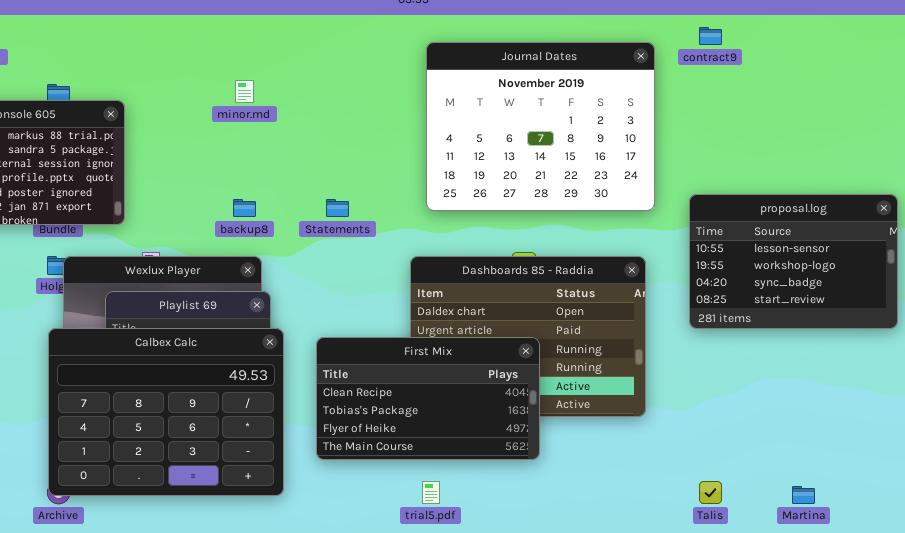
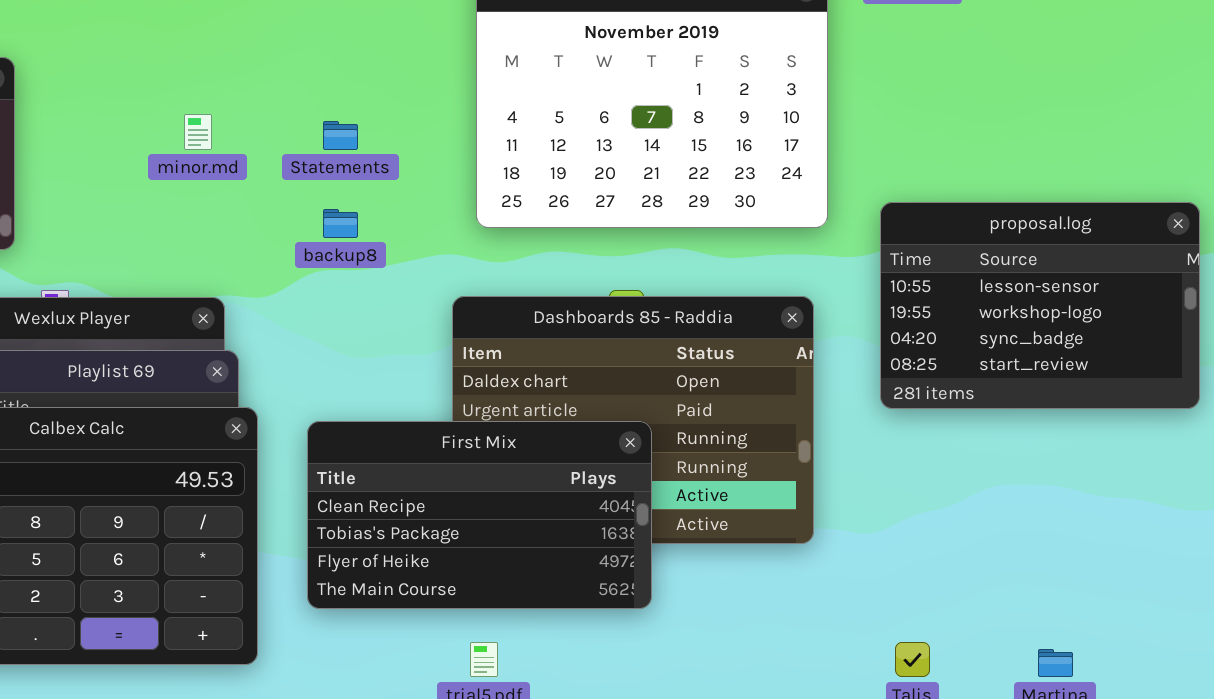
minor.md: [235,80,254,103] -> [184,114,212,150], moved
backup8: [233,199,256,217] -> [323,209,358,238], moved
Statements: [326,199,349,217] -> [323,121,358,150], moved

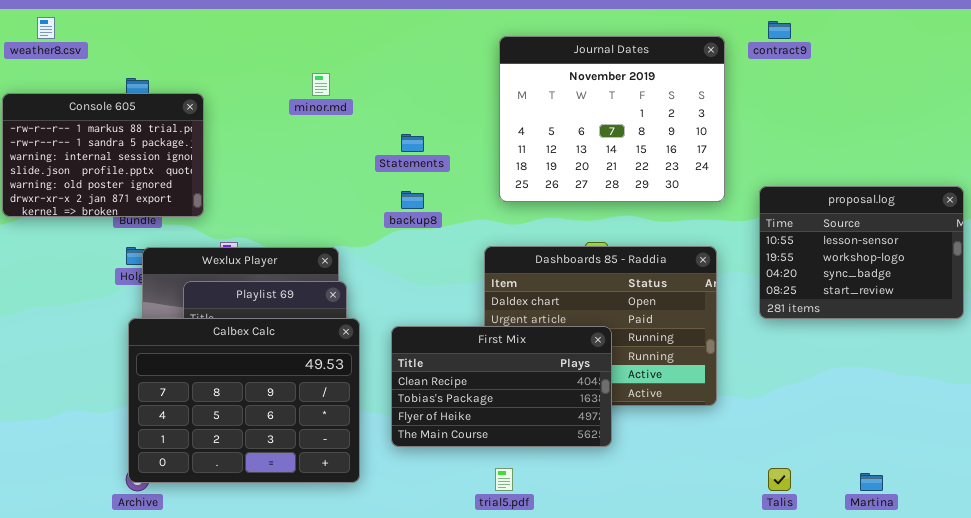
minor.md: [184,114,212,150] -> [312,73,330,96], moved

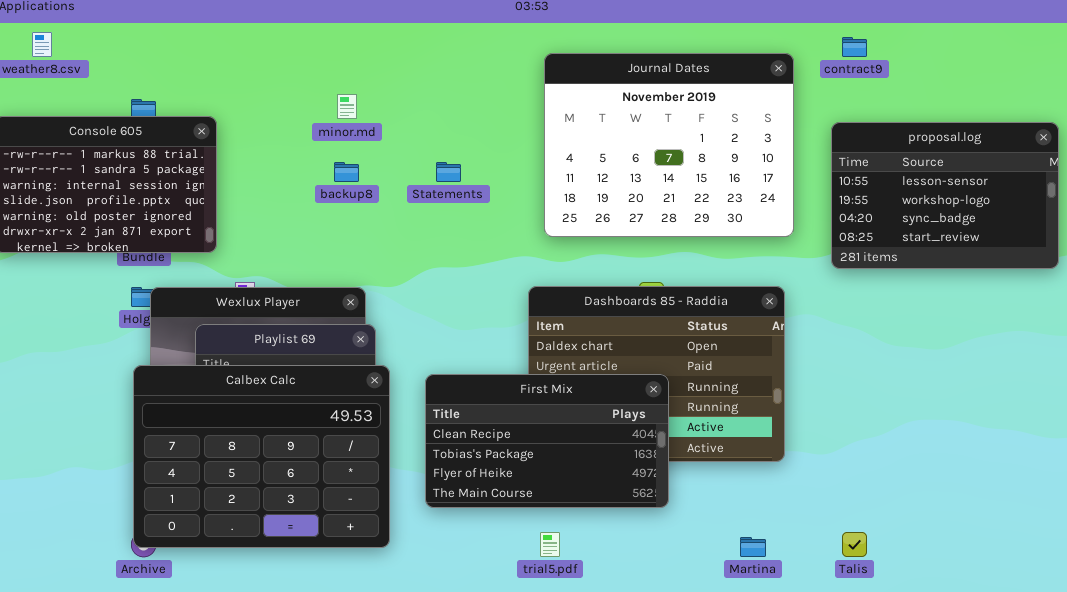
proposal.log: [759,186,964,319] -> [831,122,1059,269], moved
backup8: [401,191,424,209] -> [334,162,359,182], moved
Martina: [860,473,883,491] -> [740,537,766,557], moved

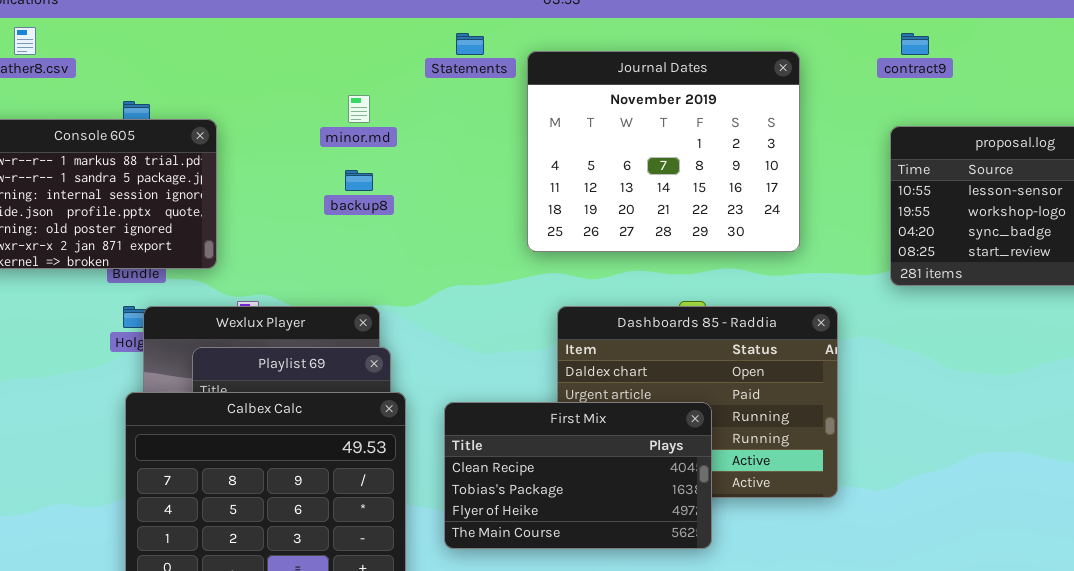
Journal Dates: [544,53,794,237] -> [527,51,800,252], moved
Statements: [436,162,461,182] -> [456,33,484,55], moved

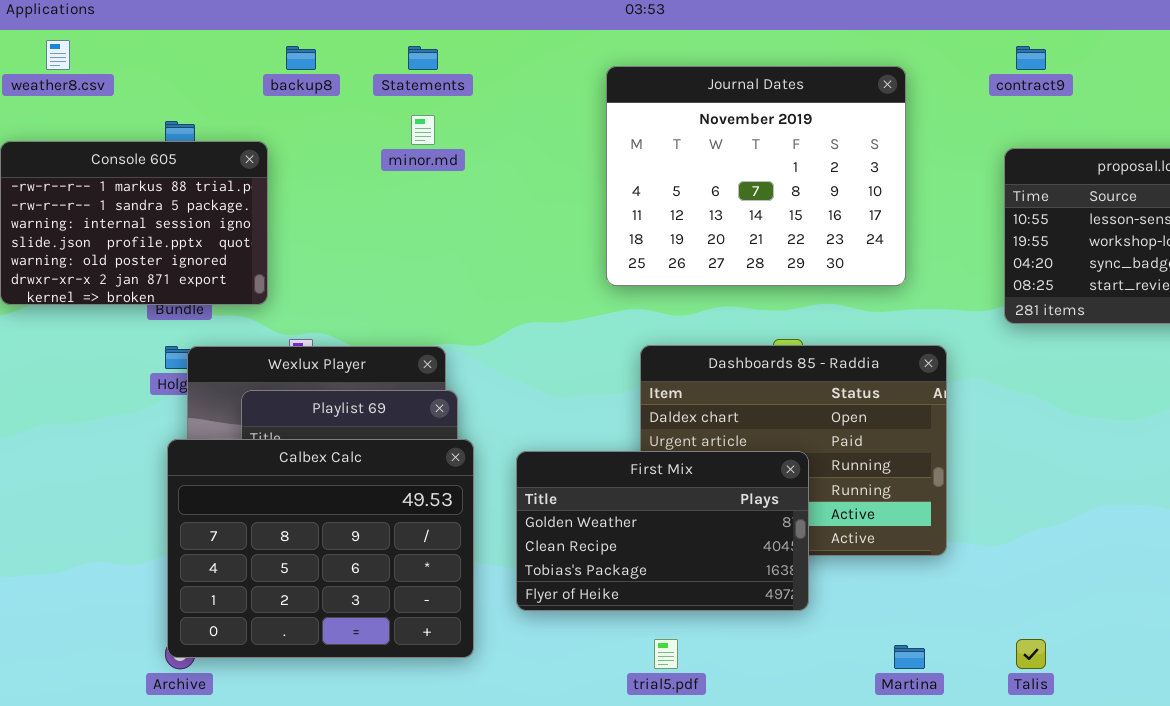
Statements: [456,33,484,55] -> [408,46,438,70], moved
backup8: [345,170,373,191] -> [286,46,316,70], moved
First Mix: [444,402,712,549] -> [516,451,809,611], scrolled up 1 row

